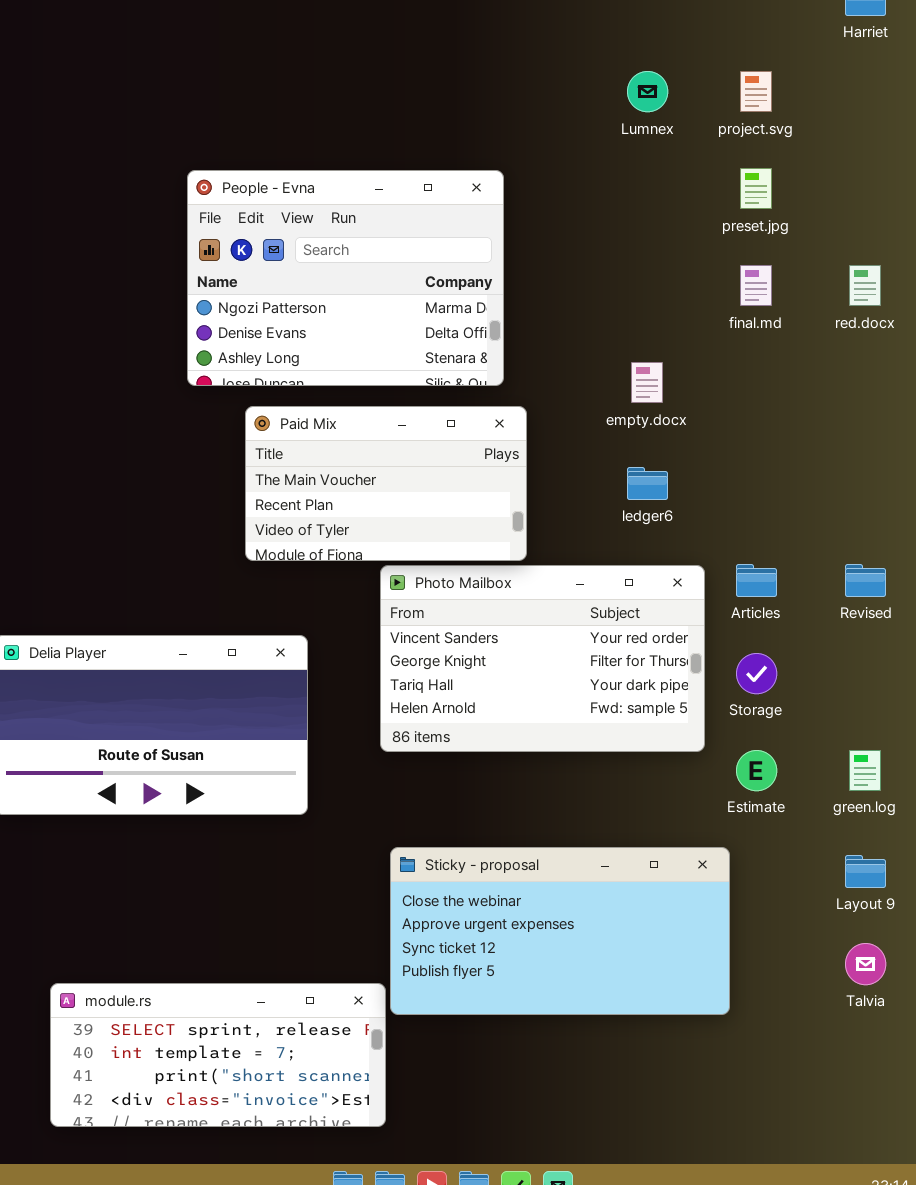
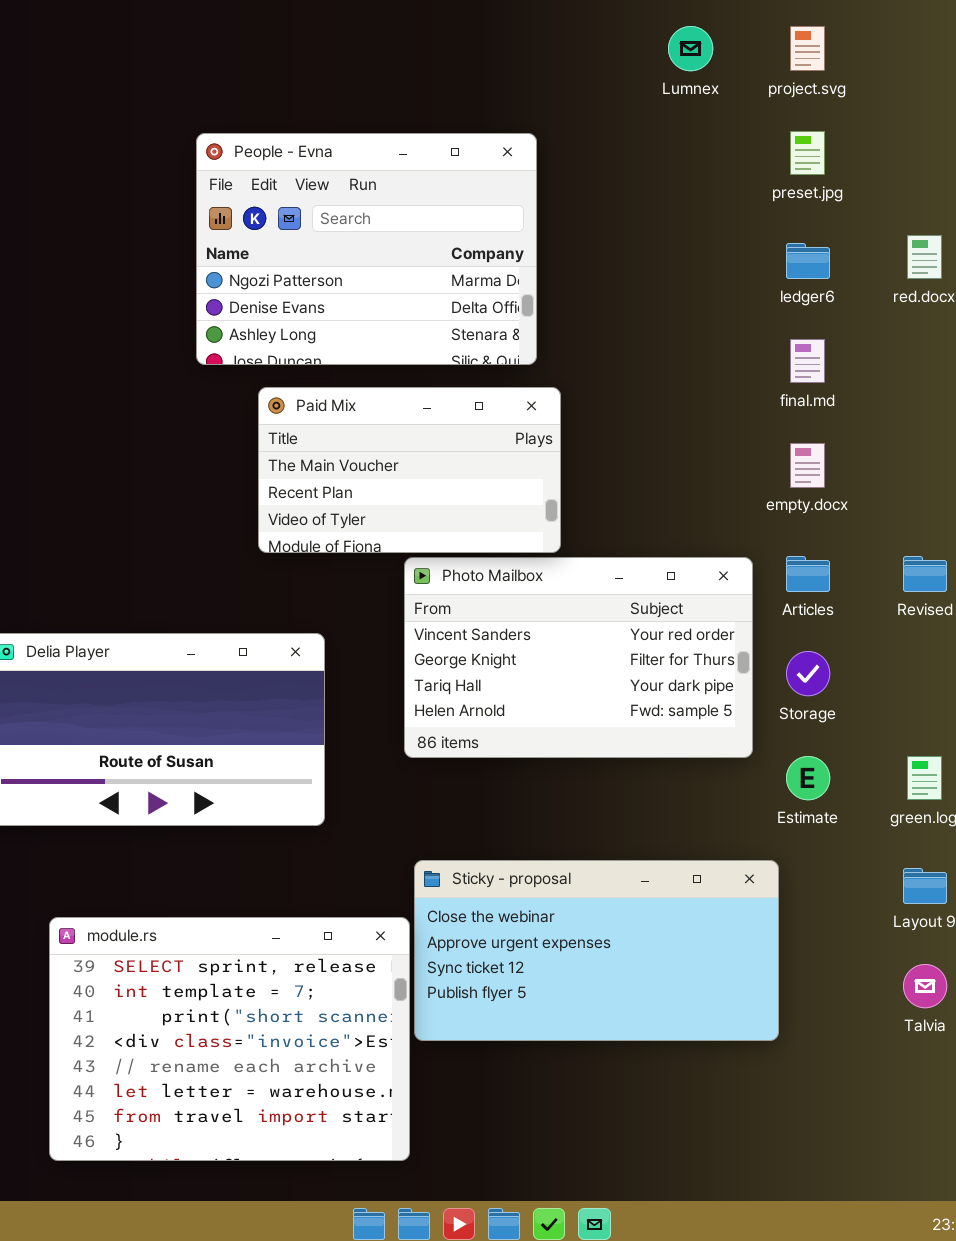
final.md: [740,265,772,306] -> [790,339,825,383], moved
empty.docx: [631,362,663,403] -> [790,443,825,488], moved
ledger6: [627,467,668,500] -> [786,243,830,279], moved
module.rs: [50,983,386,1127] -> [49,917,410,1161], resized

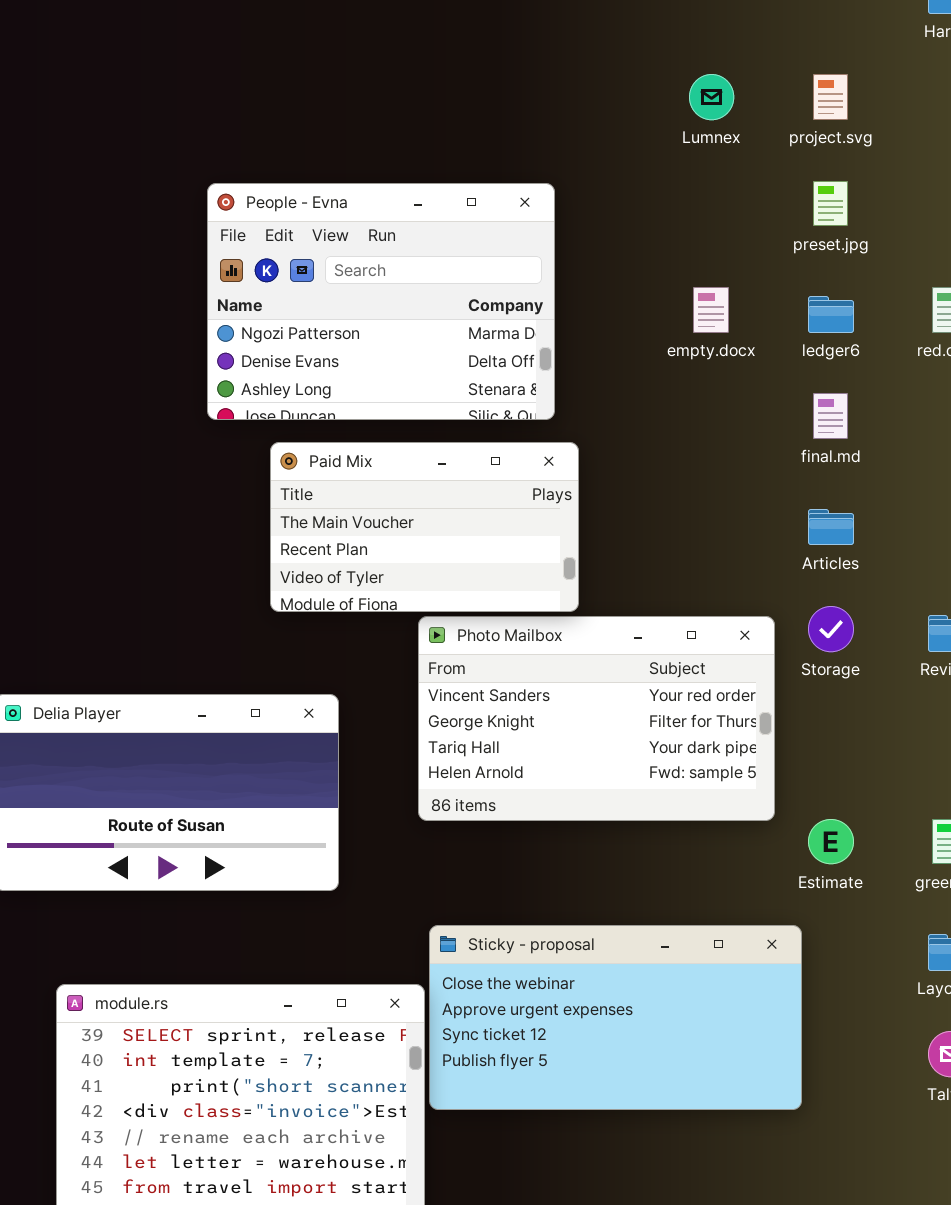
empty.docx: [790,443,825,488] -> [693,287,729,333], moved
Articles: [786,556,830,592] -> [808,509,854,545], moved
Storage: [786,651,830,696] -> [808,606,854,652], moved

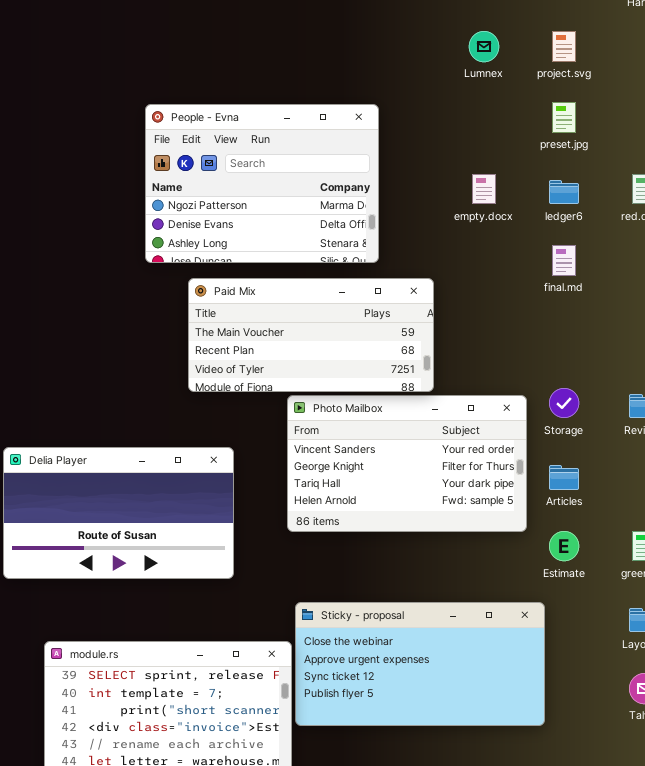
Paid Mix: [270,442,579,612] -> [188,278,434,392], resized
Articles: [808,509,854,545] -> [549,465,579,490], moved

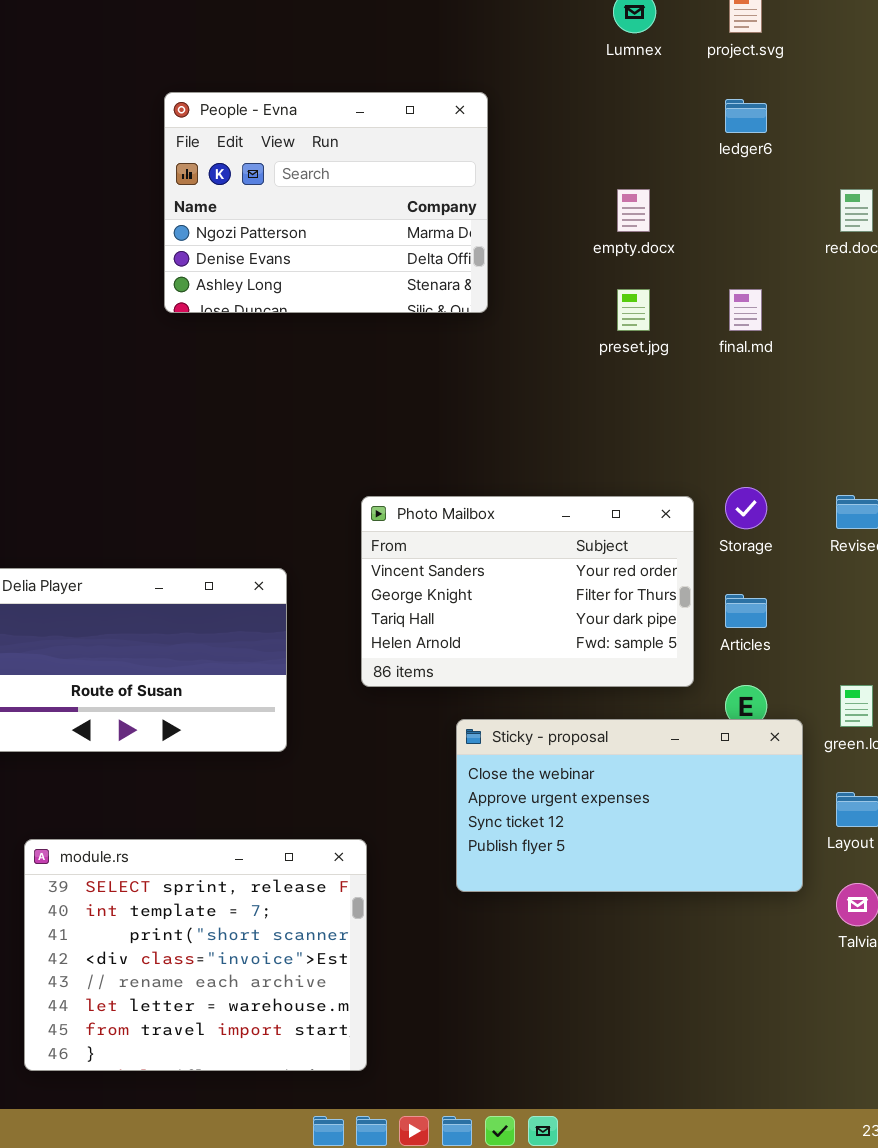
preset.jpg: [552,102,576,133] -> [617,289,650,331], moved
ledger6: [549,180,579,204] -> [725,99,767,133], moved
Paid Mix: [188,278,434,392] -> none, closed
Sticky - proposal: [295,602,545,726] -> [456,719,803,892], moved

